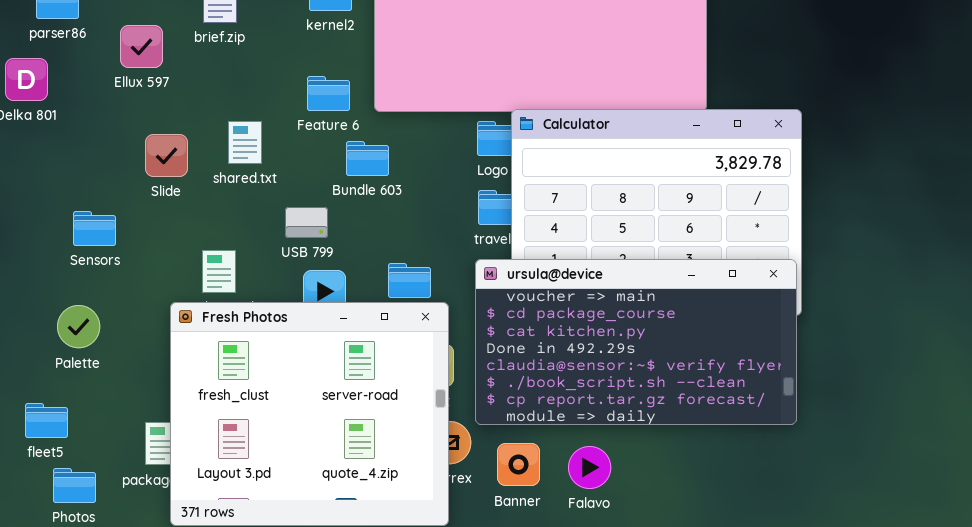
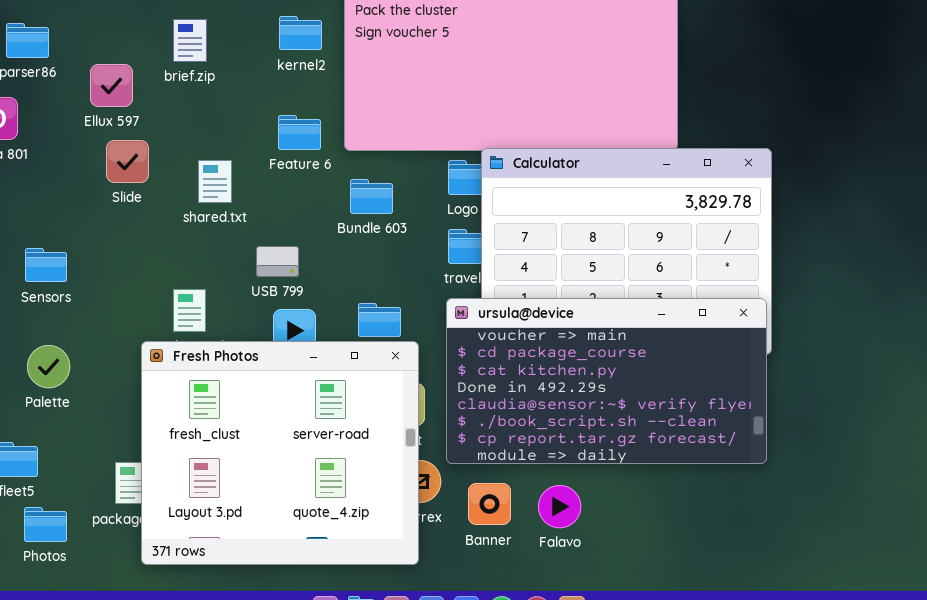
Slide: [145,134,188,177] -> [106,140,149,183], moved
Bundle 603: [346,141,389,176] -> [350,179,393,214], moved
Sensors: [73,211,116,246] -> [25,248,67,282], moved

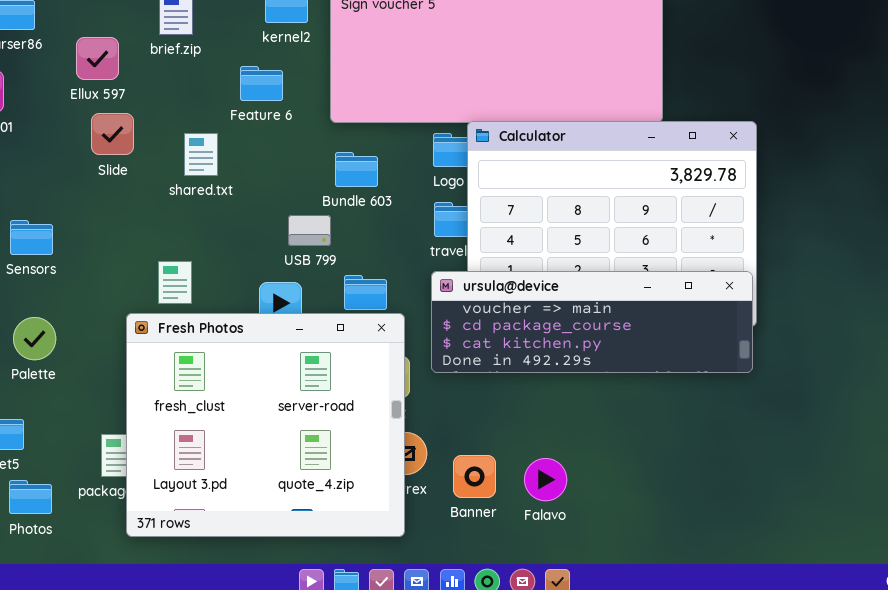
Feature 6: [278,115,321,150] -> [240,66,283,101], moved
USB 799: [256,246,299,277] -> [288,215,331,246], moved
ursula@device: [446,298,767,464] -> [431,271,753,373], resized

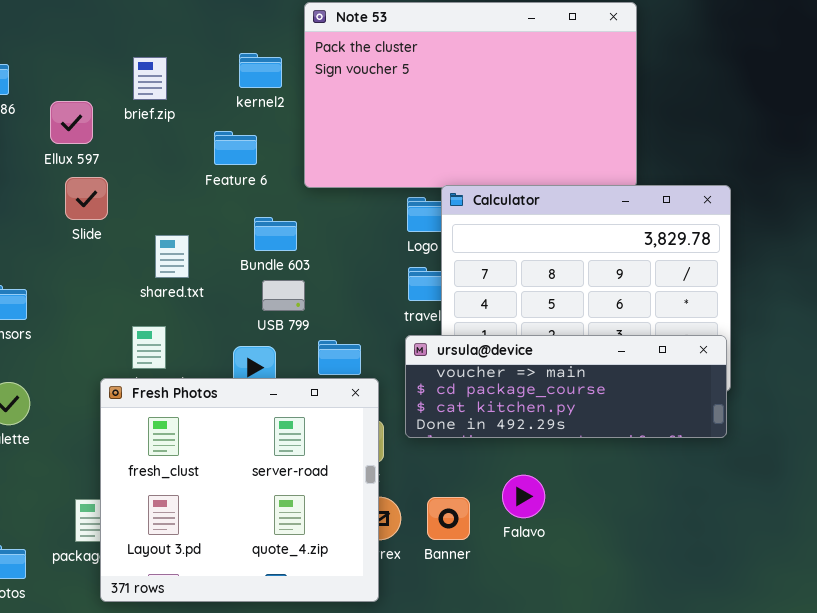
shared.txt: [184,133,218,176] -> [155,235,189,278], moved
Bundle 603: [335,152,378,187] -> [254,217,297,251], moved
Banner: [453,455,496,498] -> [427,497,470,540], moved
Falavo: [524,458,567,501] -> [502,475,545,518], moved

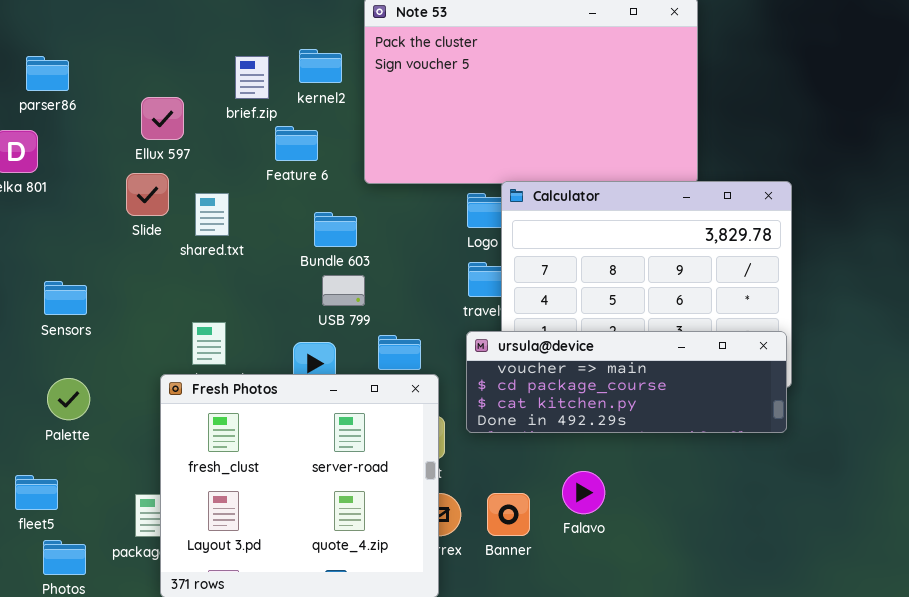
brief.zip: [133,57,167,100] -> [235,56,269,99], moved
Ellux 597: [50,101,93,144] -> [141,97,184,140], moved
shared.txt: [155,235,189,278] -> [195,193,229,236], moved

